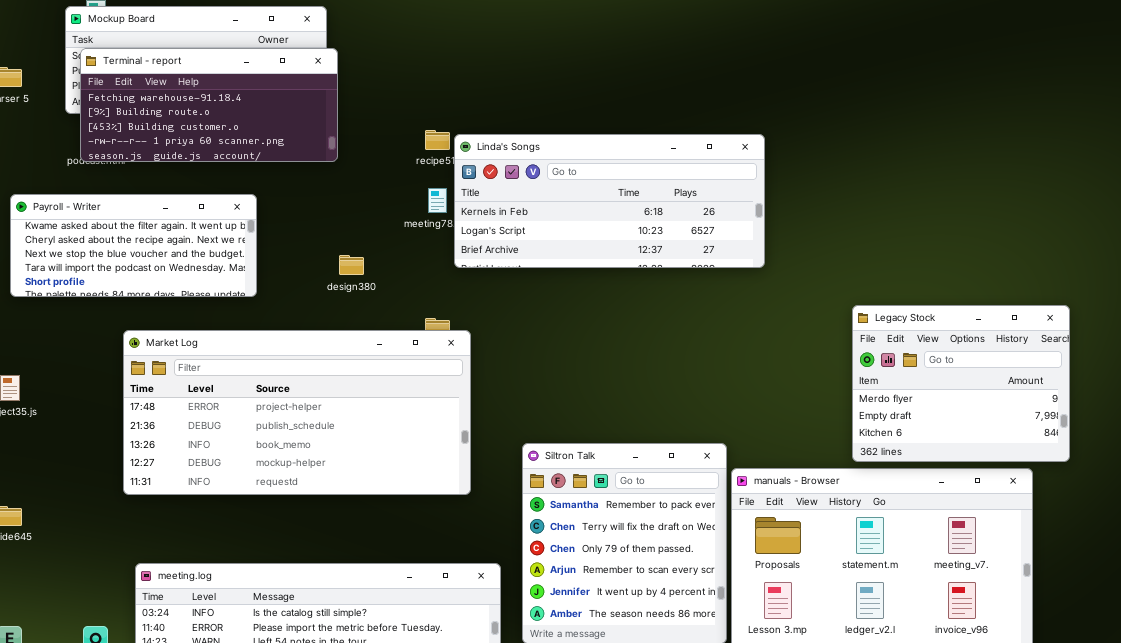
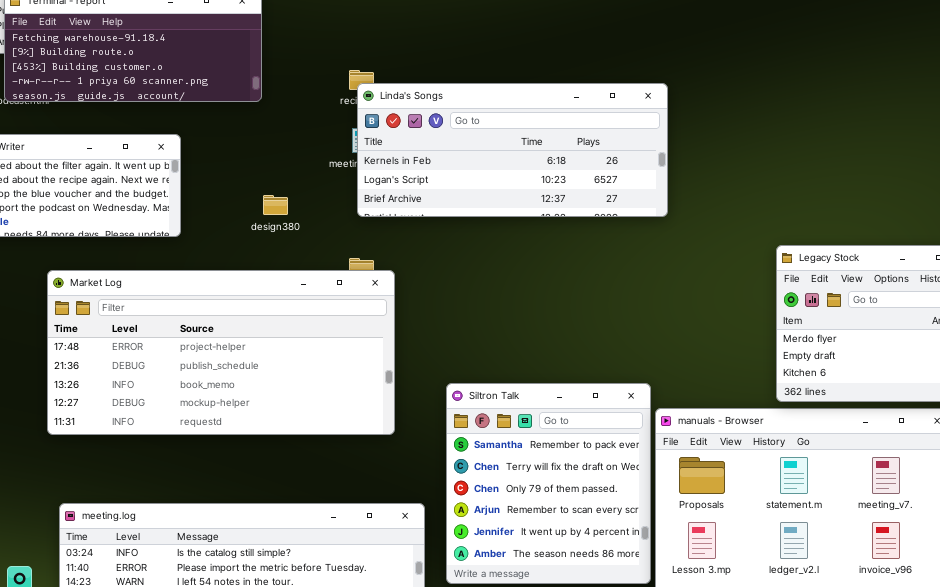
Linda's Songs: [454,134,765,268] -> [357,83,668,217], moved

